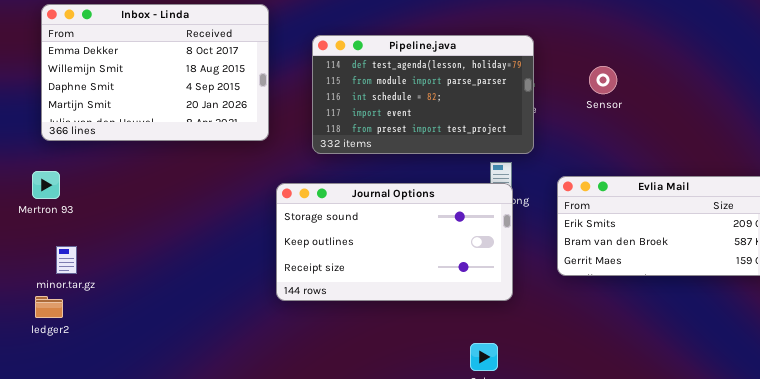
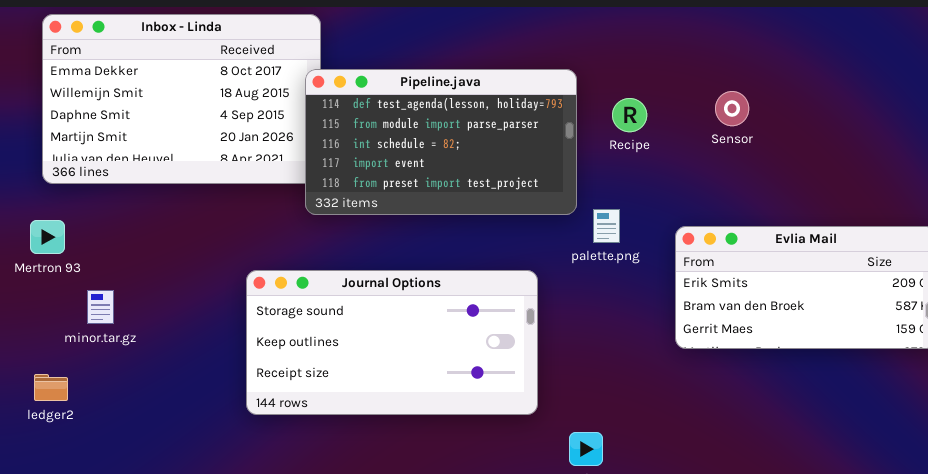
Pipeline.java: [312,35,534,154] -> [305,69,577,215], moved
Journal Options: [276,183,513,301] -> [246,270,538,415], moved
minor.tar.gz: [56,246,77,274] -> [87,290,114,324], moved

